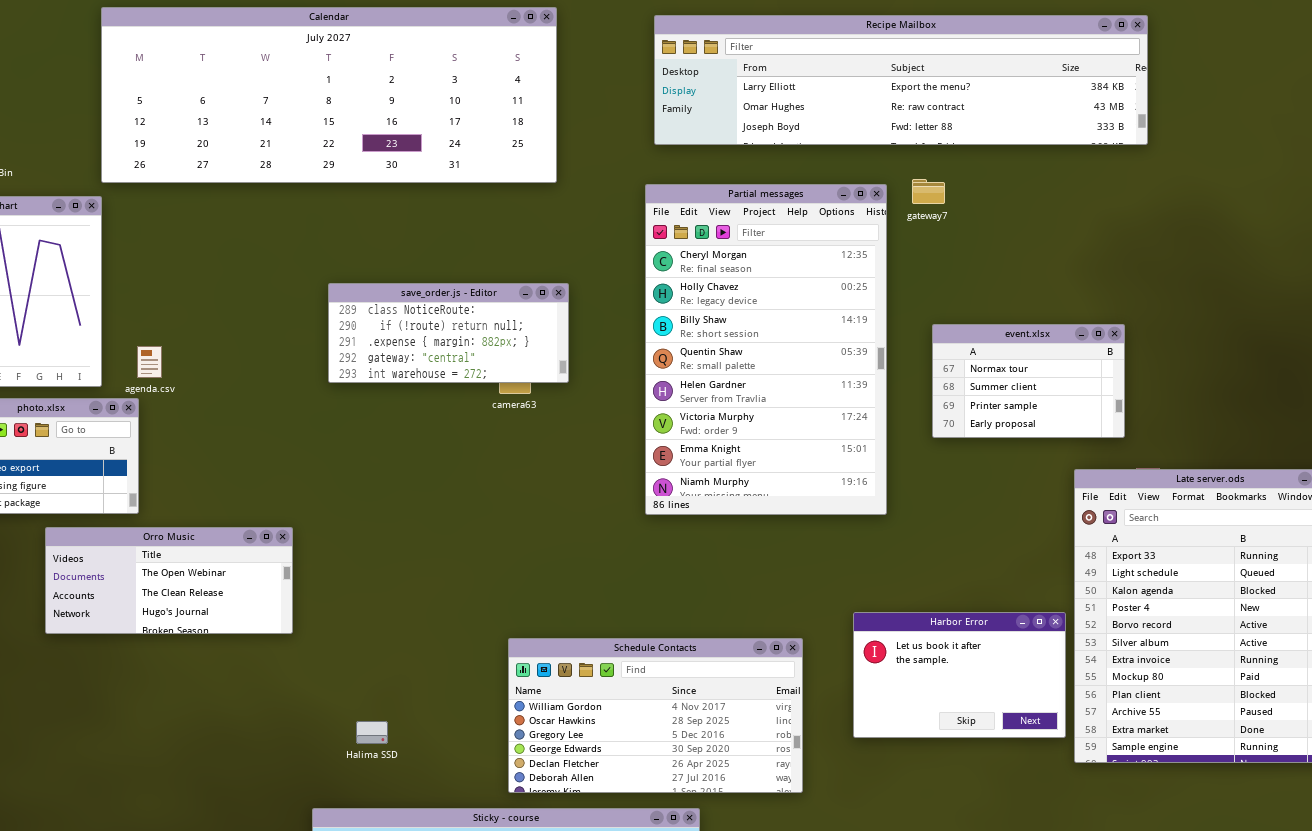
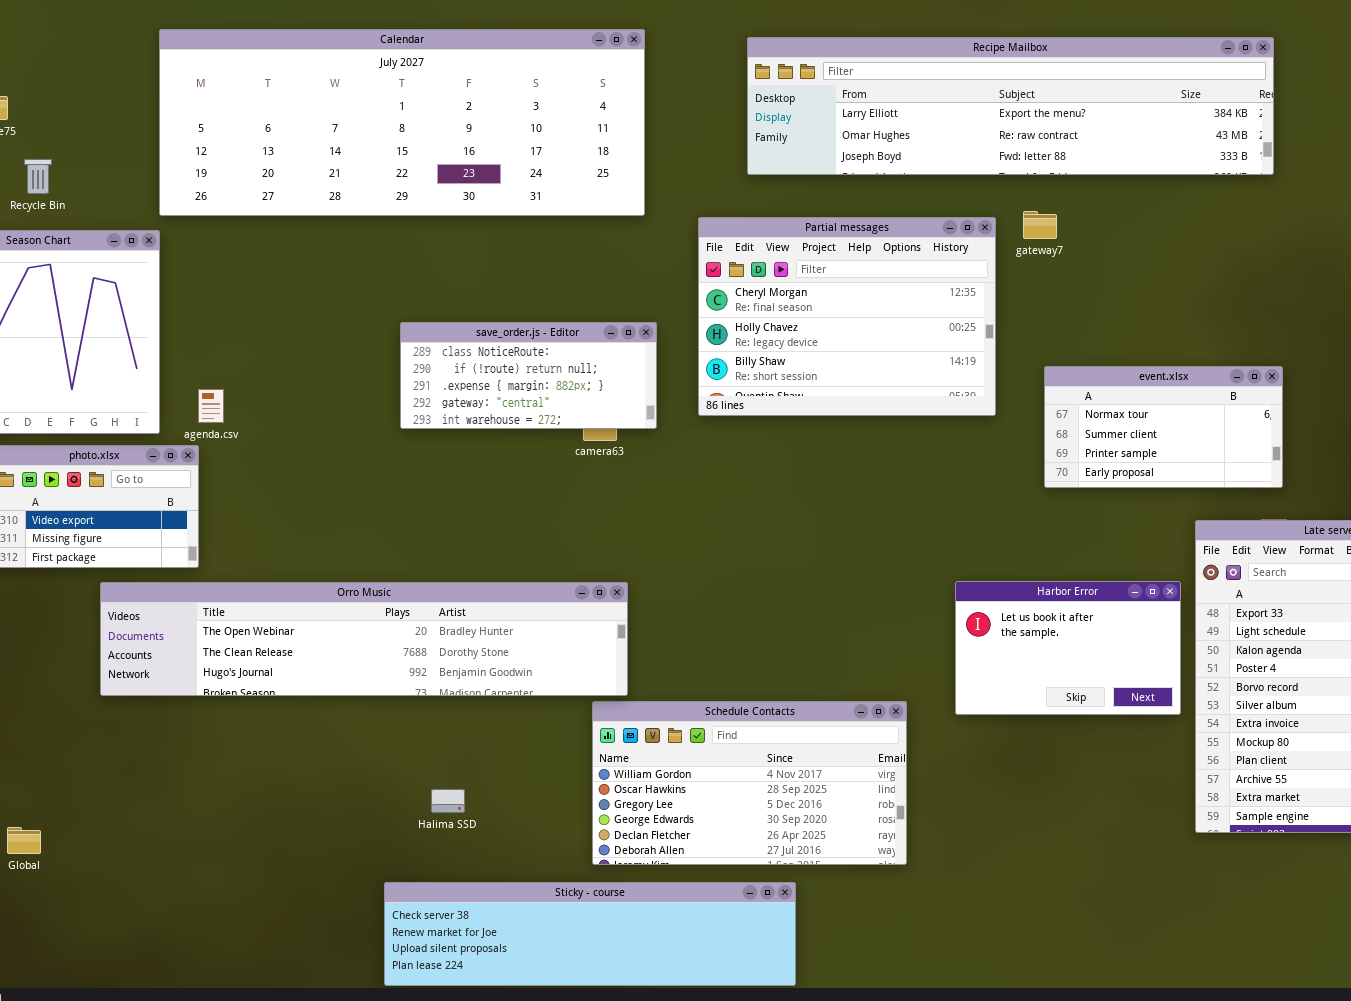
Partial messages: [645,184,887,515] -> [698,217,996,416], resized
event.xlsx: [932,324,1125,438] -> [1044,366,1283,488], resized
Orro Music: [45,527,293,634] -> [100,582,628,696], resized
Harbor Error: [853,612,1066,738] -> [955,581,1181,715], moved

